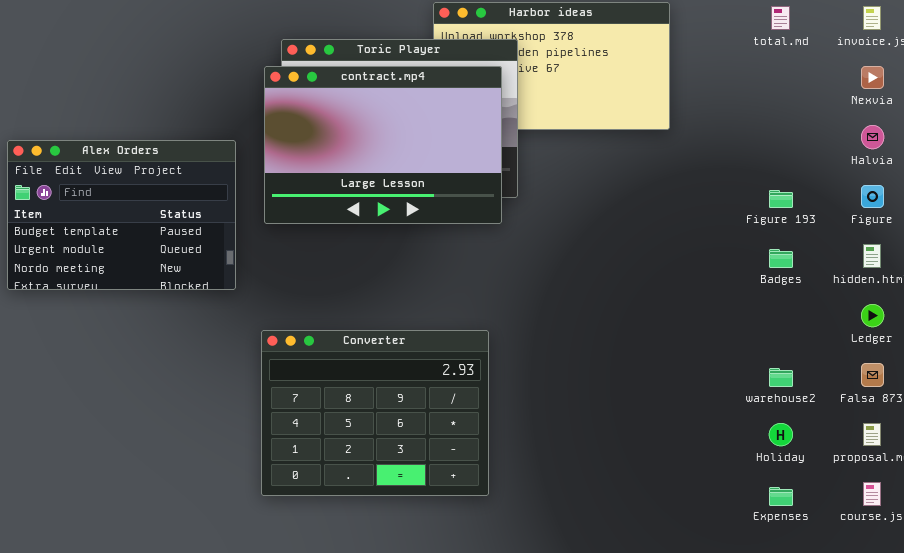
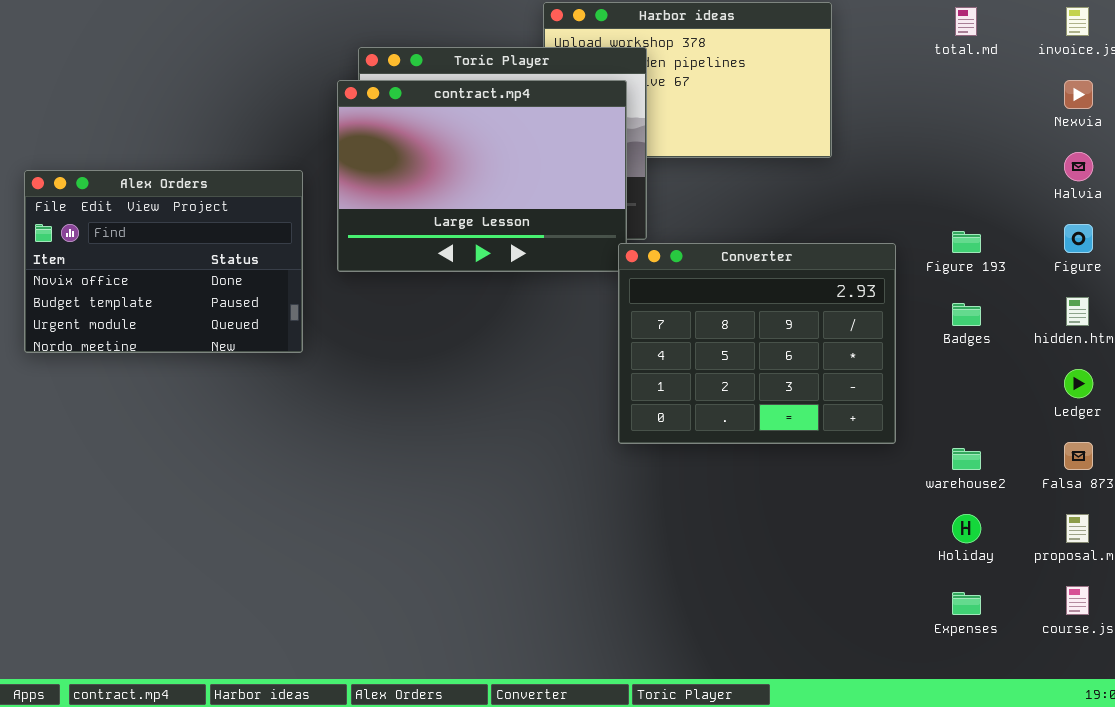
Alex Orders: [7,140,236,290] -> [24,170,303,353], scrolled up 1 row
Converter: [261,330,489,496] -> [618,243,896,444], moved

